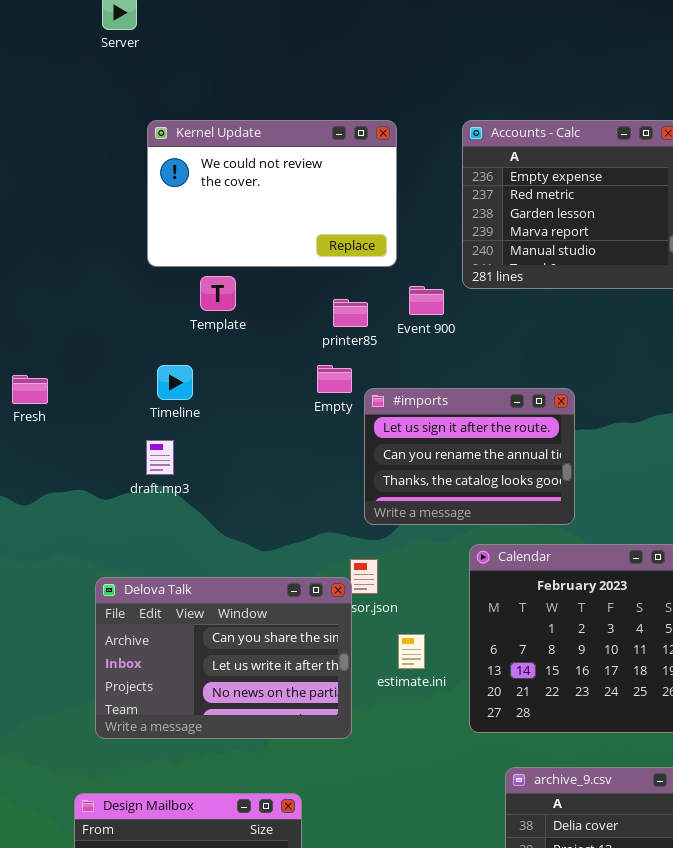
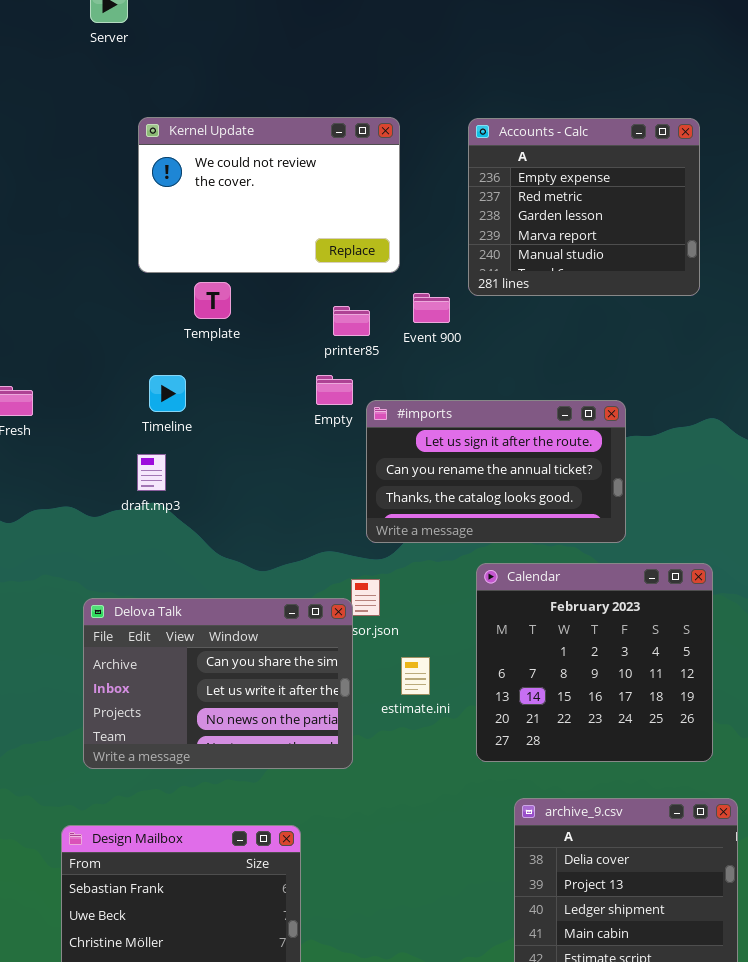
#imports: [364,388,575,525] -> [366,400,626,543], resized

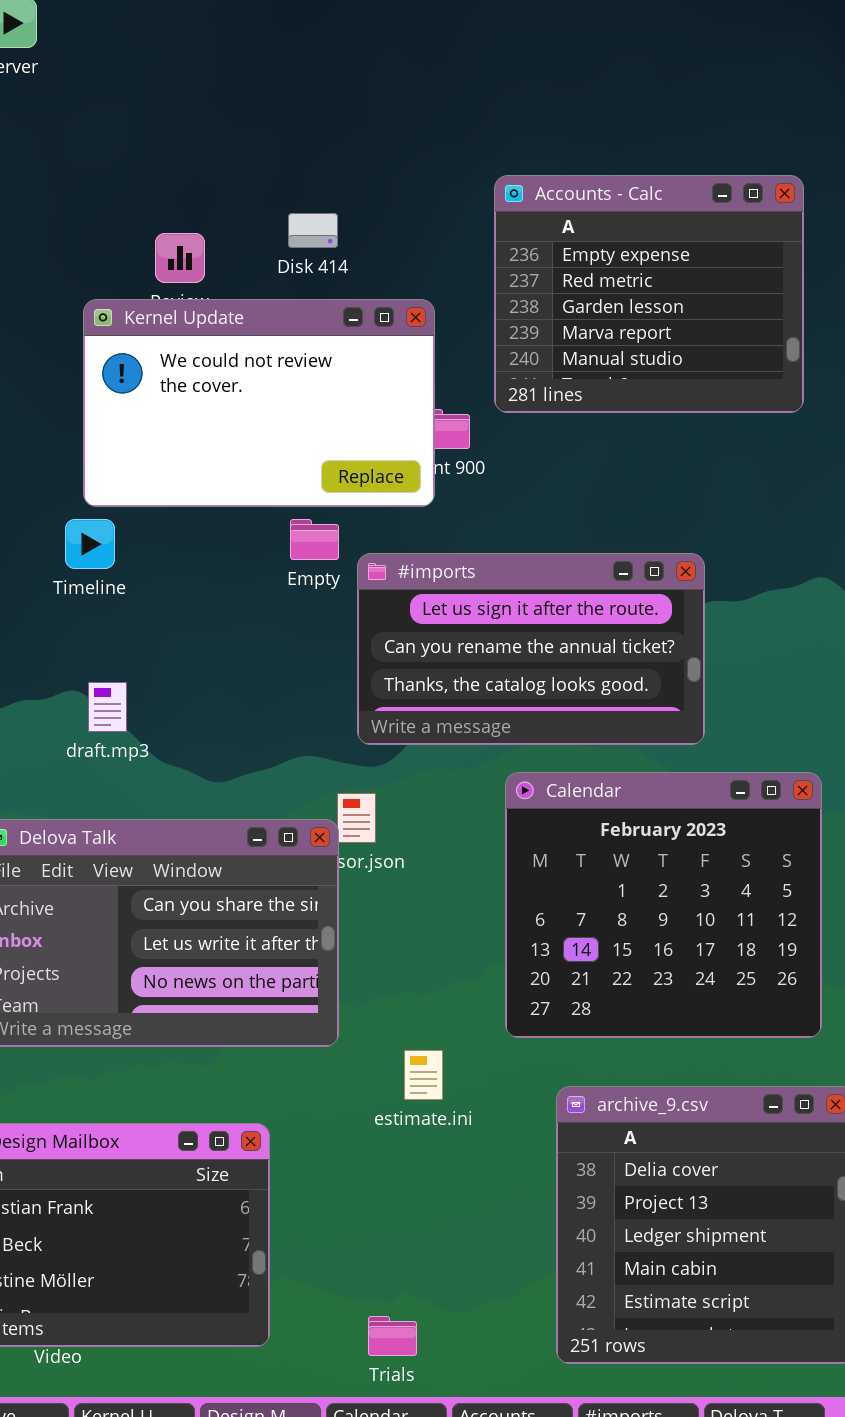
Kernel Update: [138,117,400,273] -> [83,299,435,507], moved
draft.mp3: [137,454,166,491] -> [88,682,127,732], moved
estimate.ini: [401,657,430,695] -> [404,1050,443,1100], moved

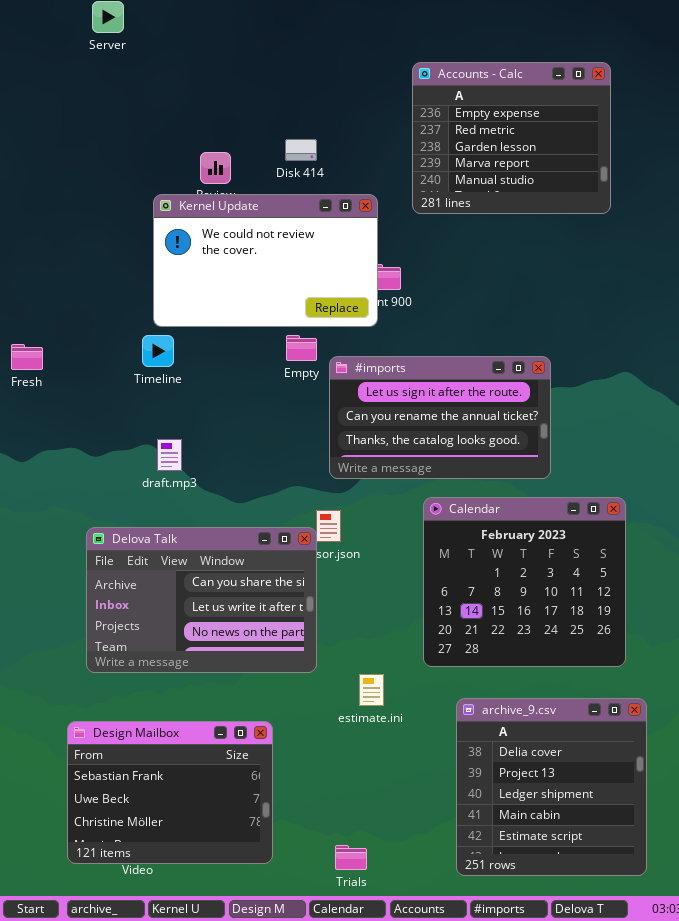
Accounts - Calc: [494,175,804,413] -> [412,62,611,214], moved

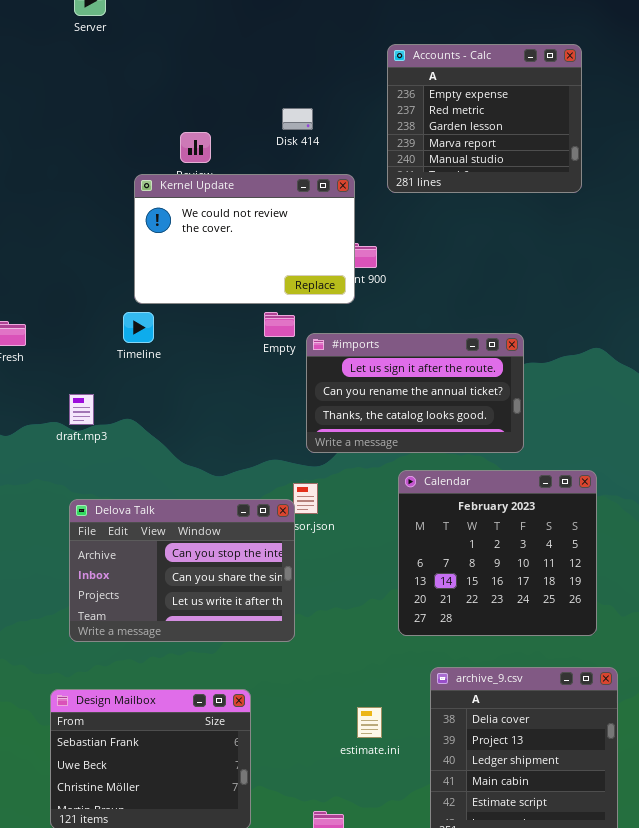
Disk 414: [285,139,317,161] -> [282,108,313,130], moved
draft.mp3: [157,439,182,471] -> [69,394,94,425], moved
Delova Talk: [86,527,317,673] -> [69,499,295,642], scrolled up 1 row
estimate.ini: [359,674,384,706] -> [357,707,382,738], moved

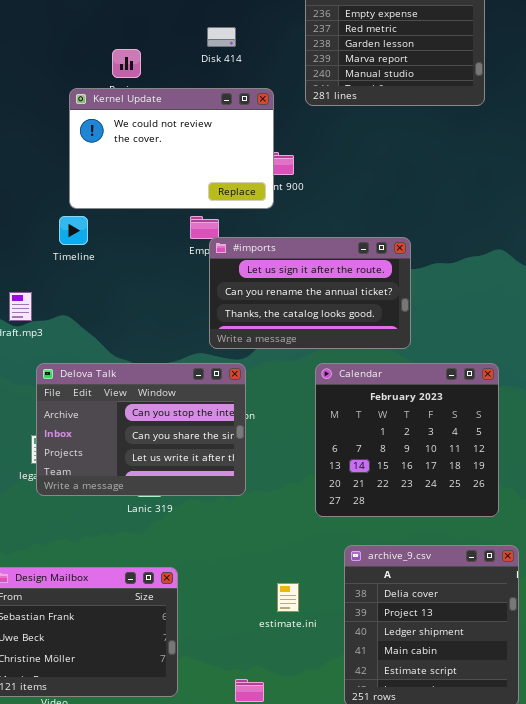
#imports: [306,333,524,453] -> [209,237,411,349], moved
Delova Talk: [69,499,295,642] -> [36,363,246,496], moved

